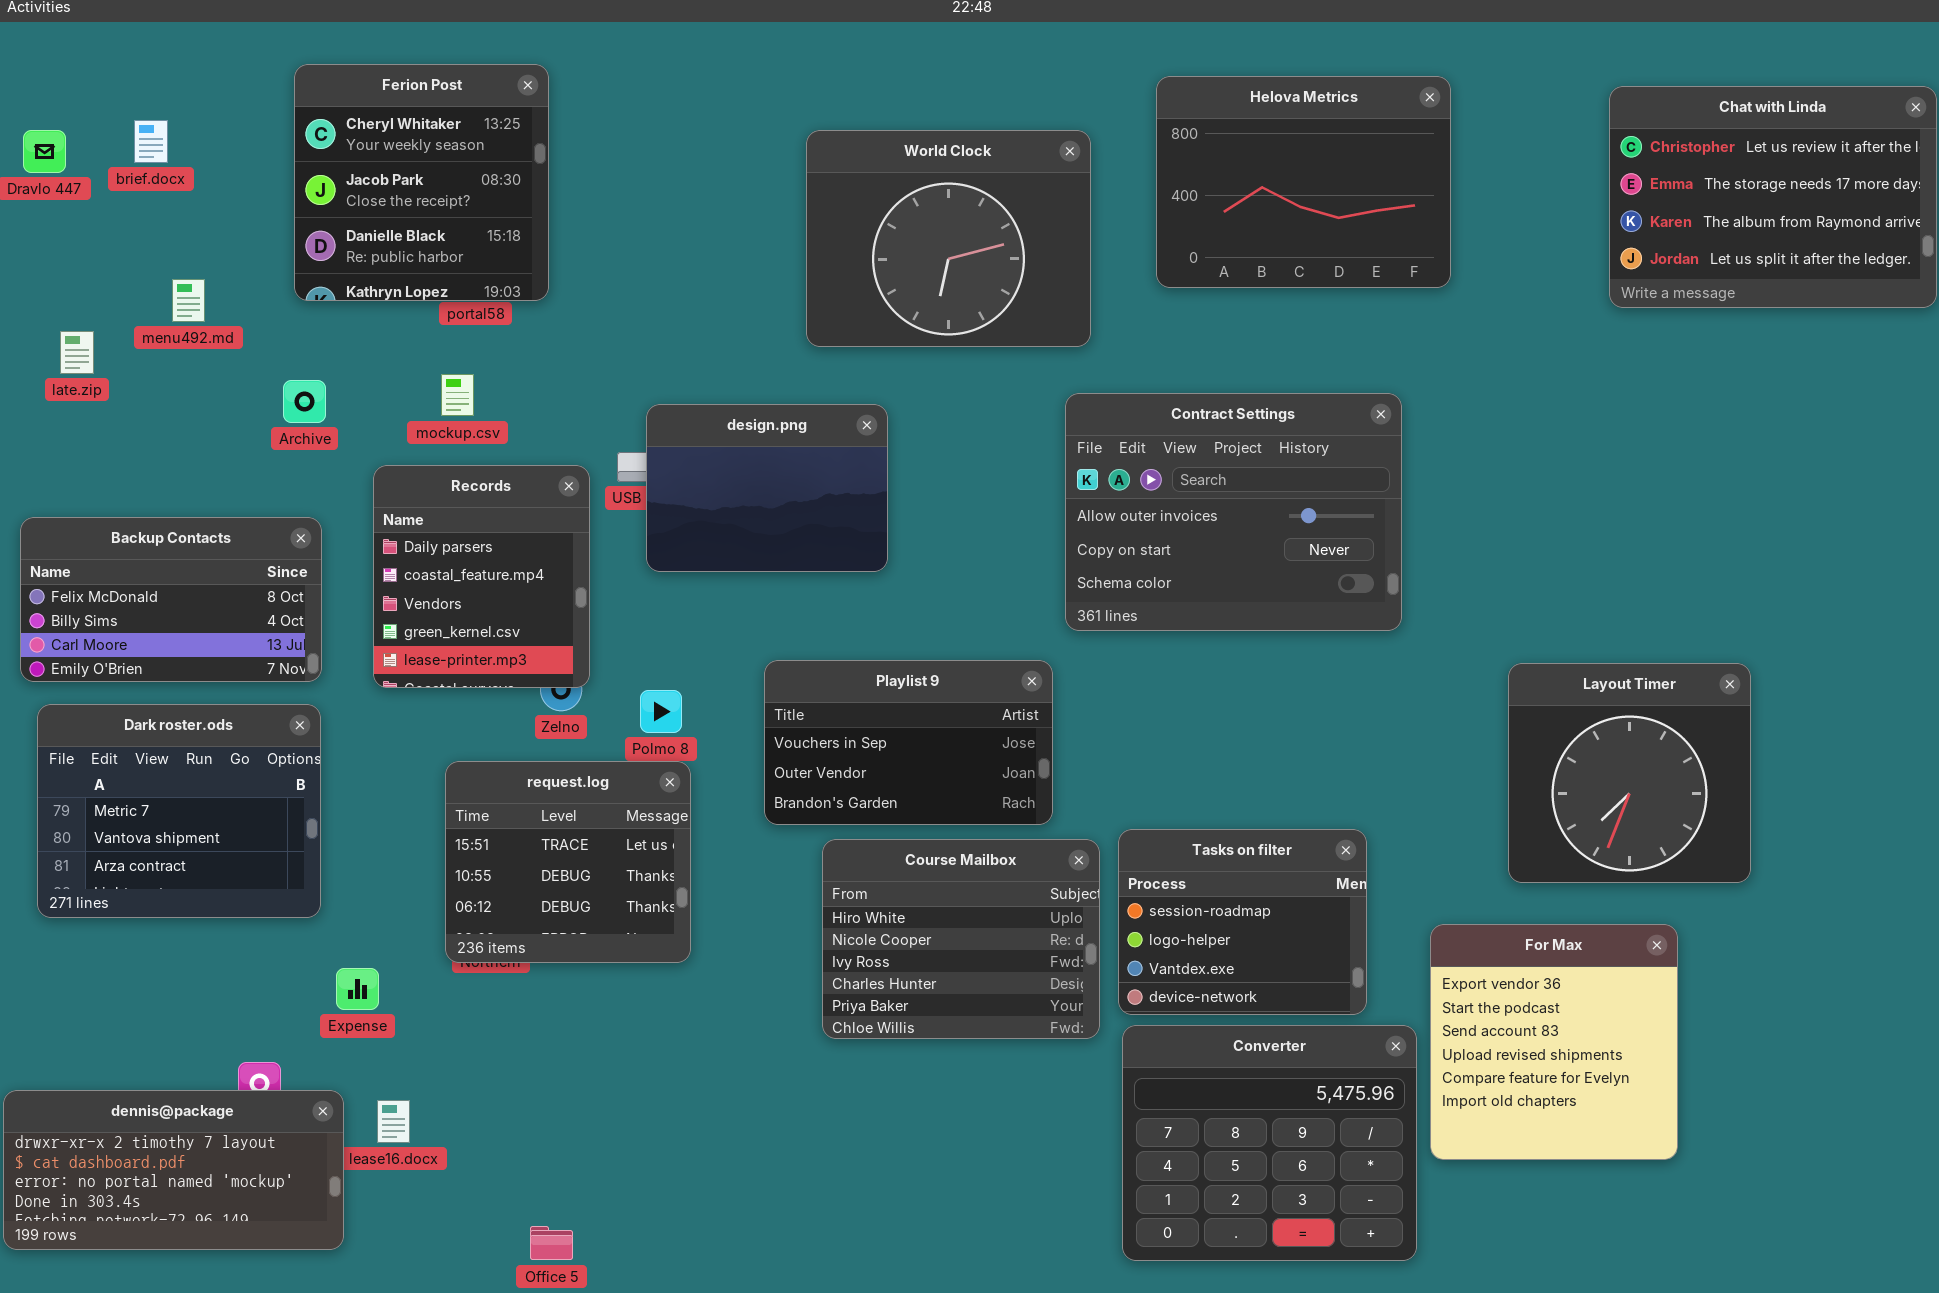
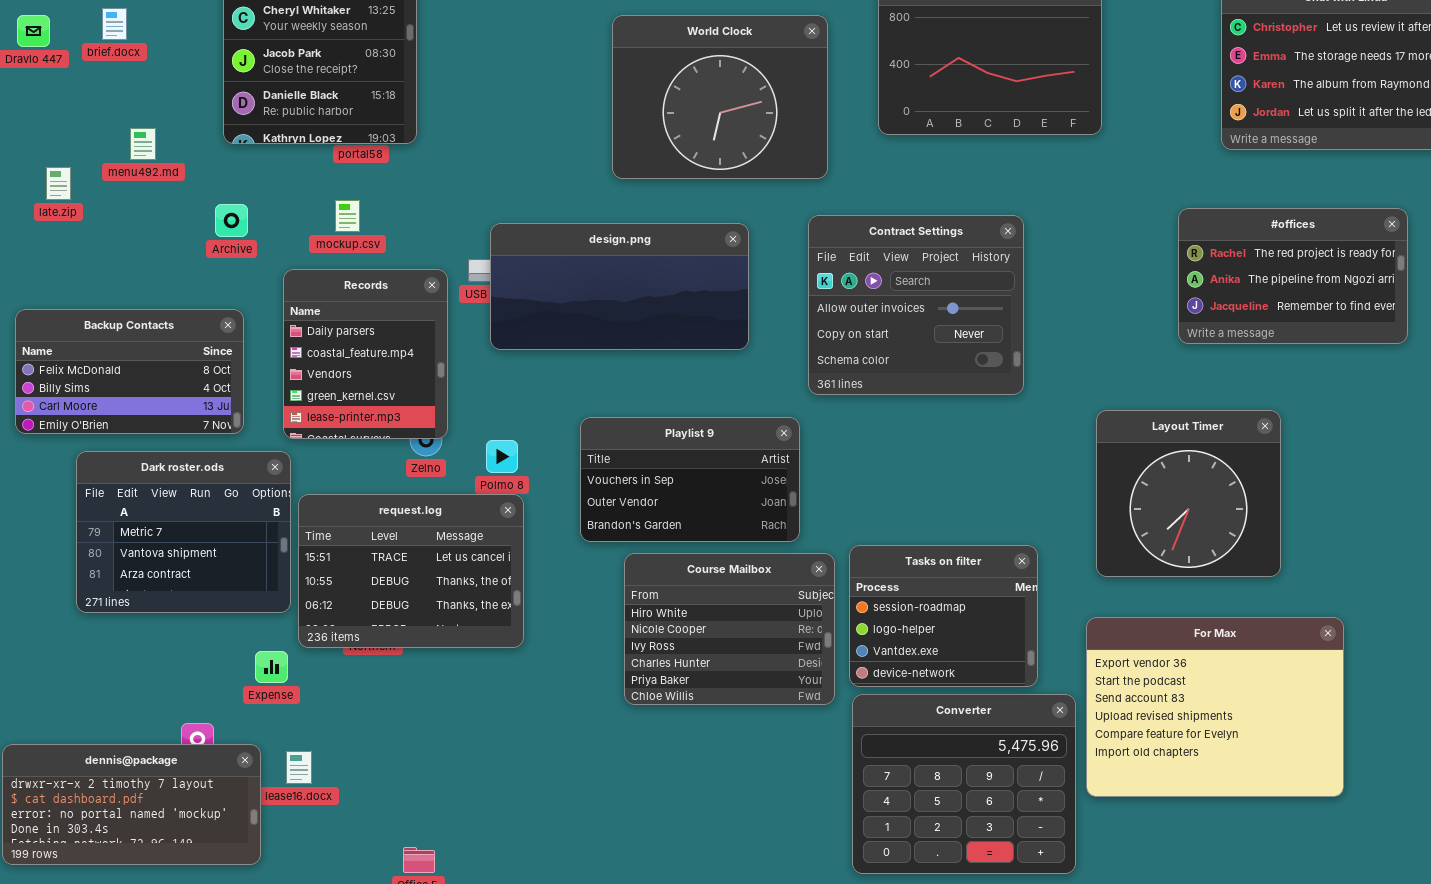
#offices: none -> [1178,208,1408,344], opened
Contract Settings: [1065,393,1402,631] -> [808,215,1024,395], resized
design.png: [646,404,888,572] -> [490,223,749,350], resized
Layout Timer: [1508,663,1751,883] -> [1096,410,1281,577], moved
Dark roster.ods: [37,704,321,918] -> [76,451,291,613], moved
request.log: [445,761,691,963] -> [298,494,524,648], resized
For Max: [1430,924,1678,1160] -> [1086,617,1344,797], resized

